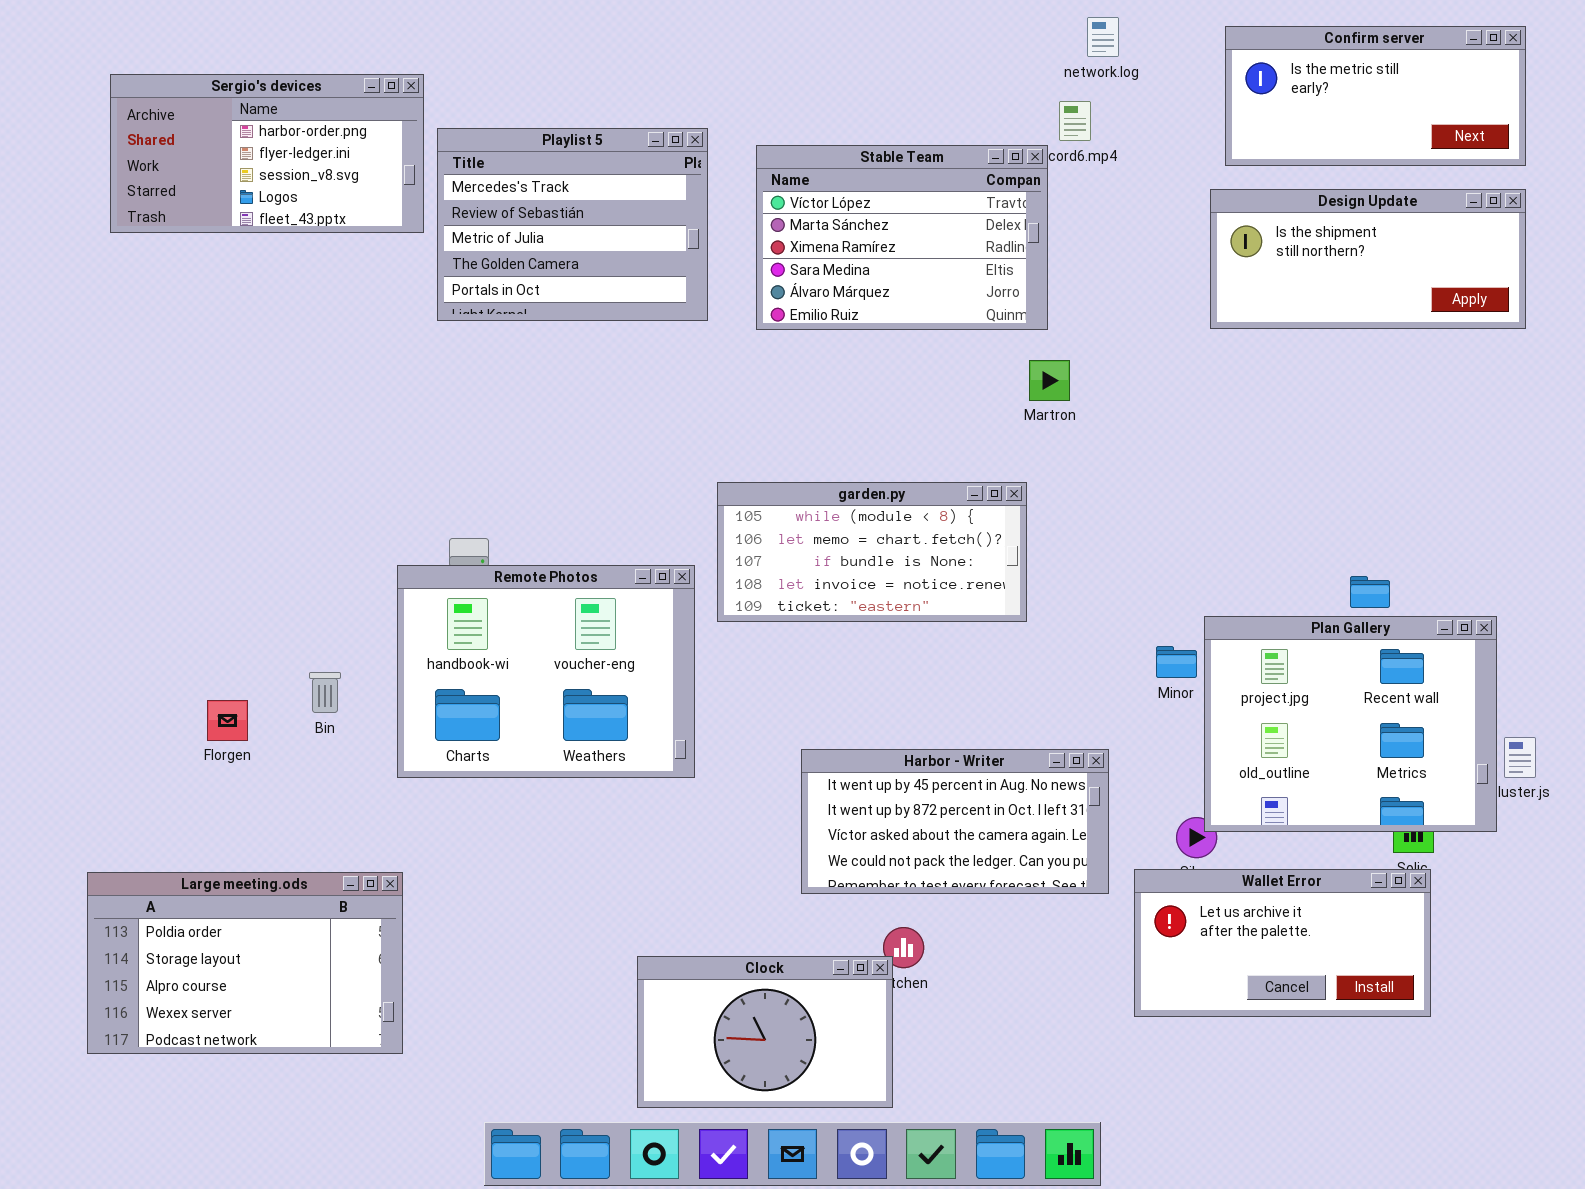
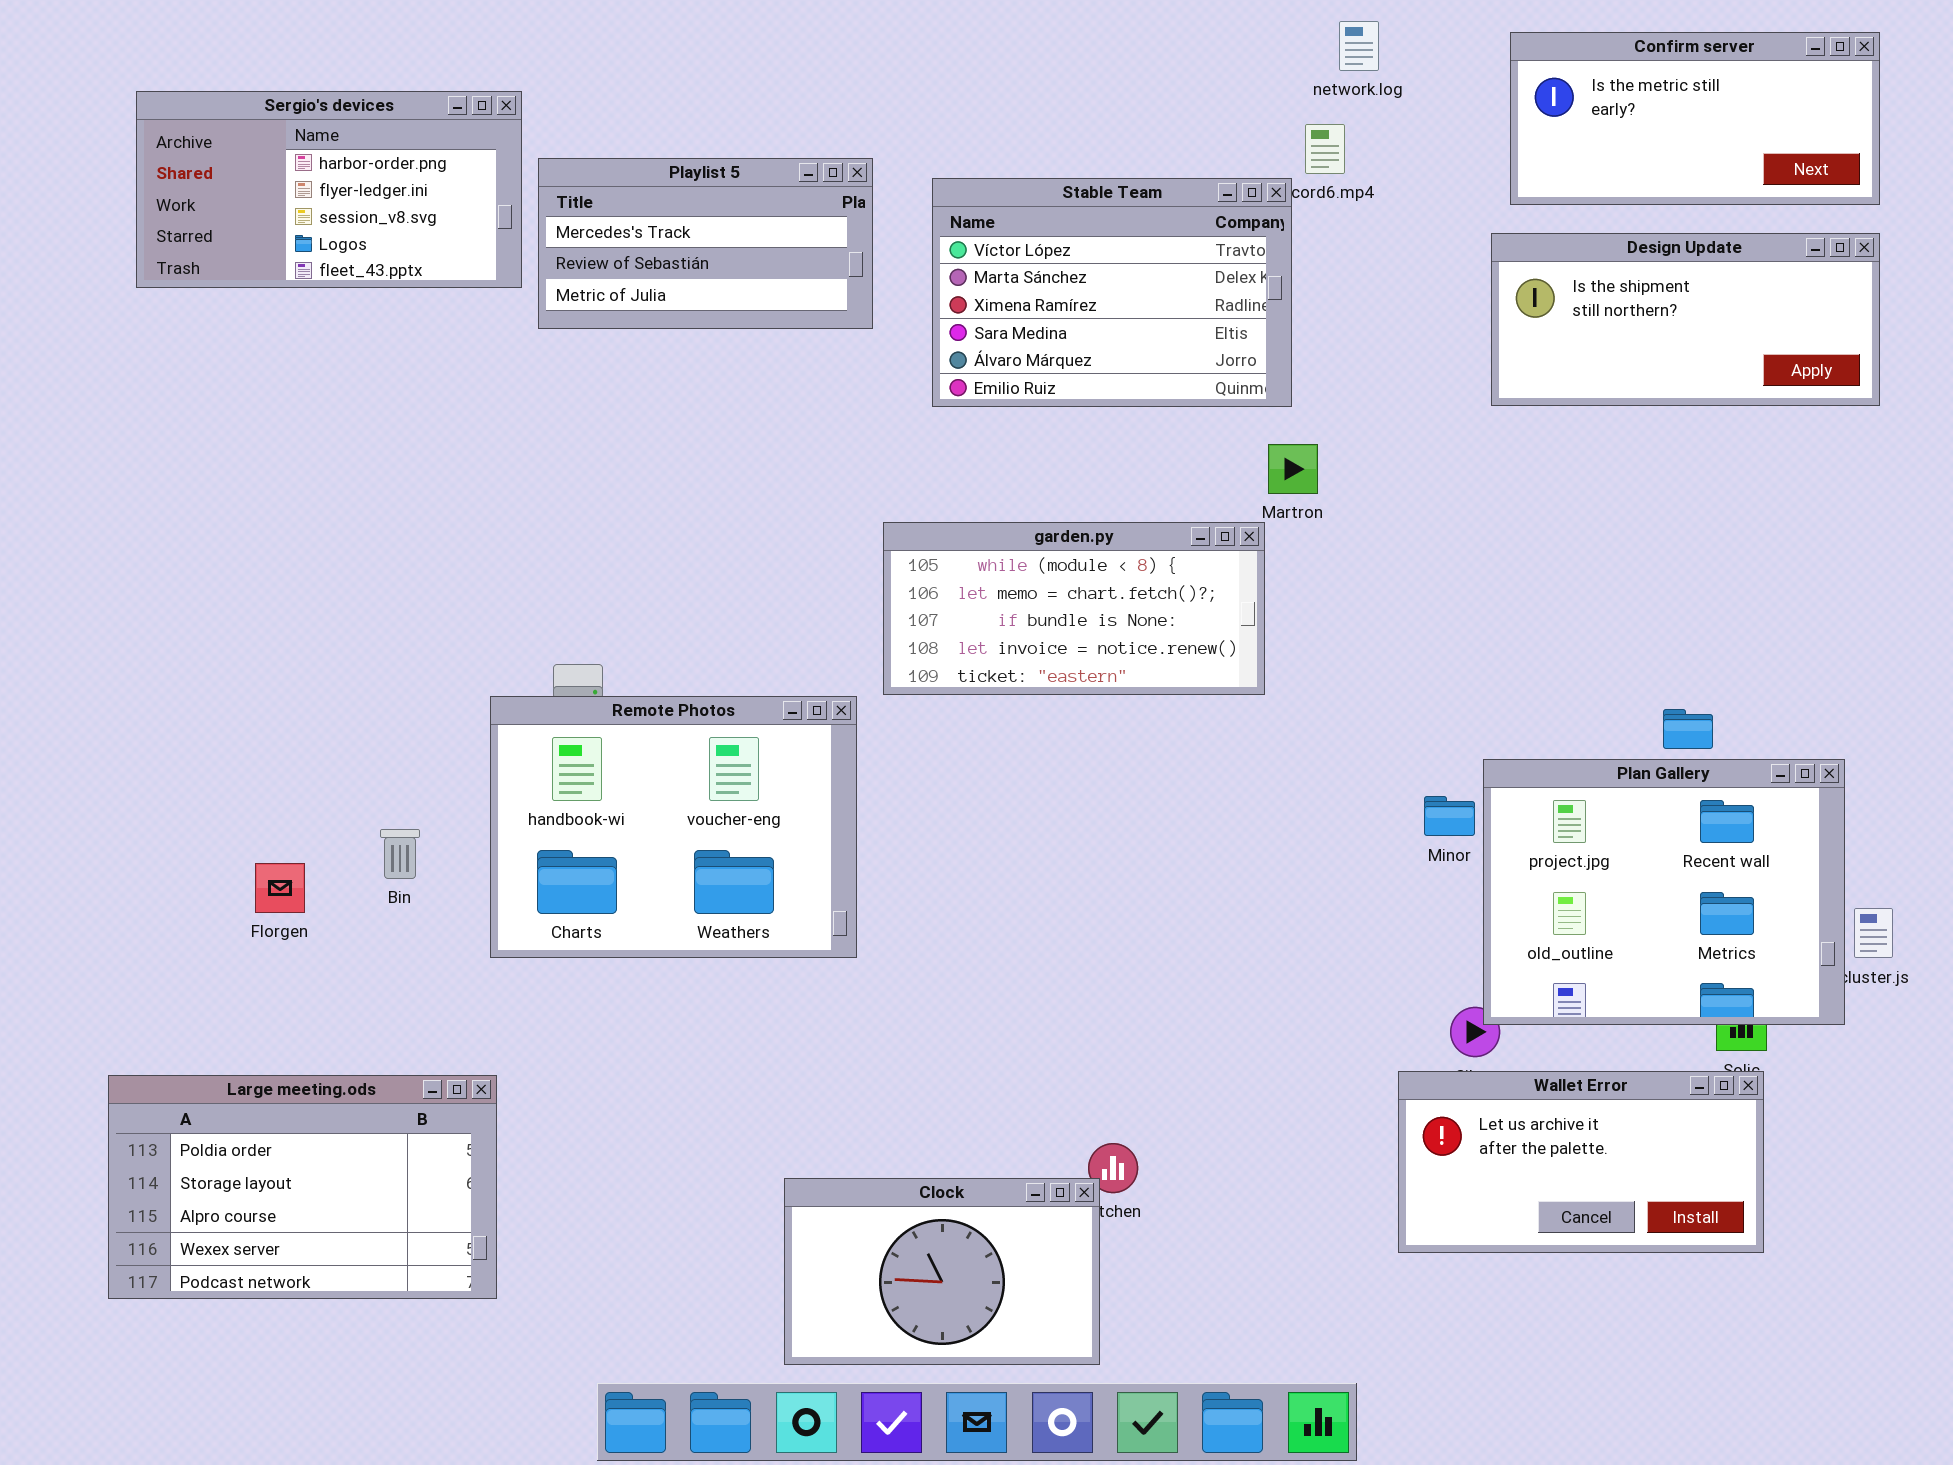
Playlist 5: [437,128,708,321] -> [538,158,873,329], resized
garden.py: [717,482,1027,622] -> [883,522,1265,695], moved
Harbor - Writer: [801,749,1109,894] -> none, closed

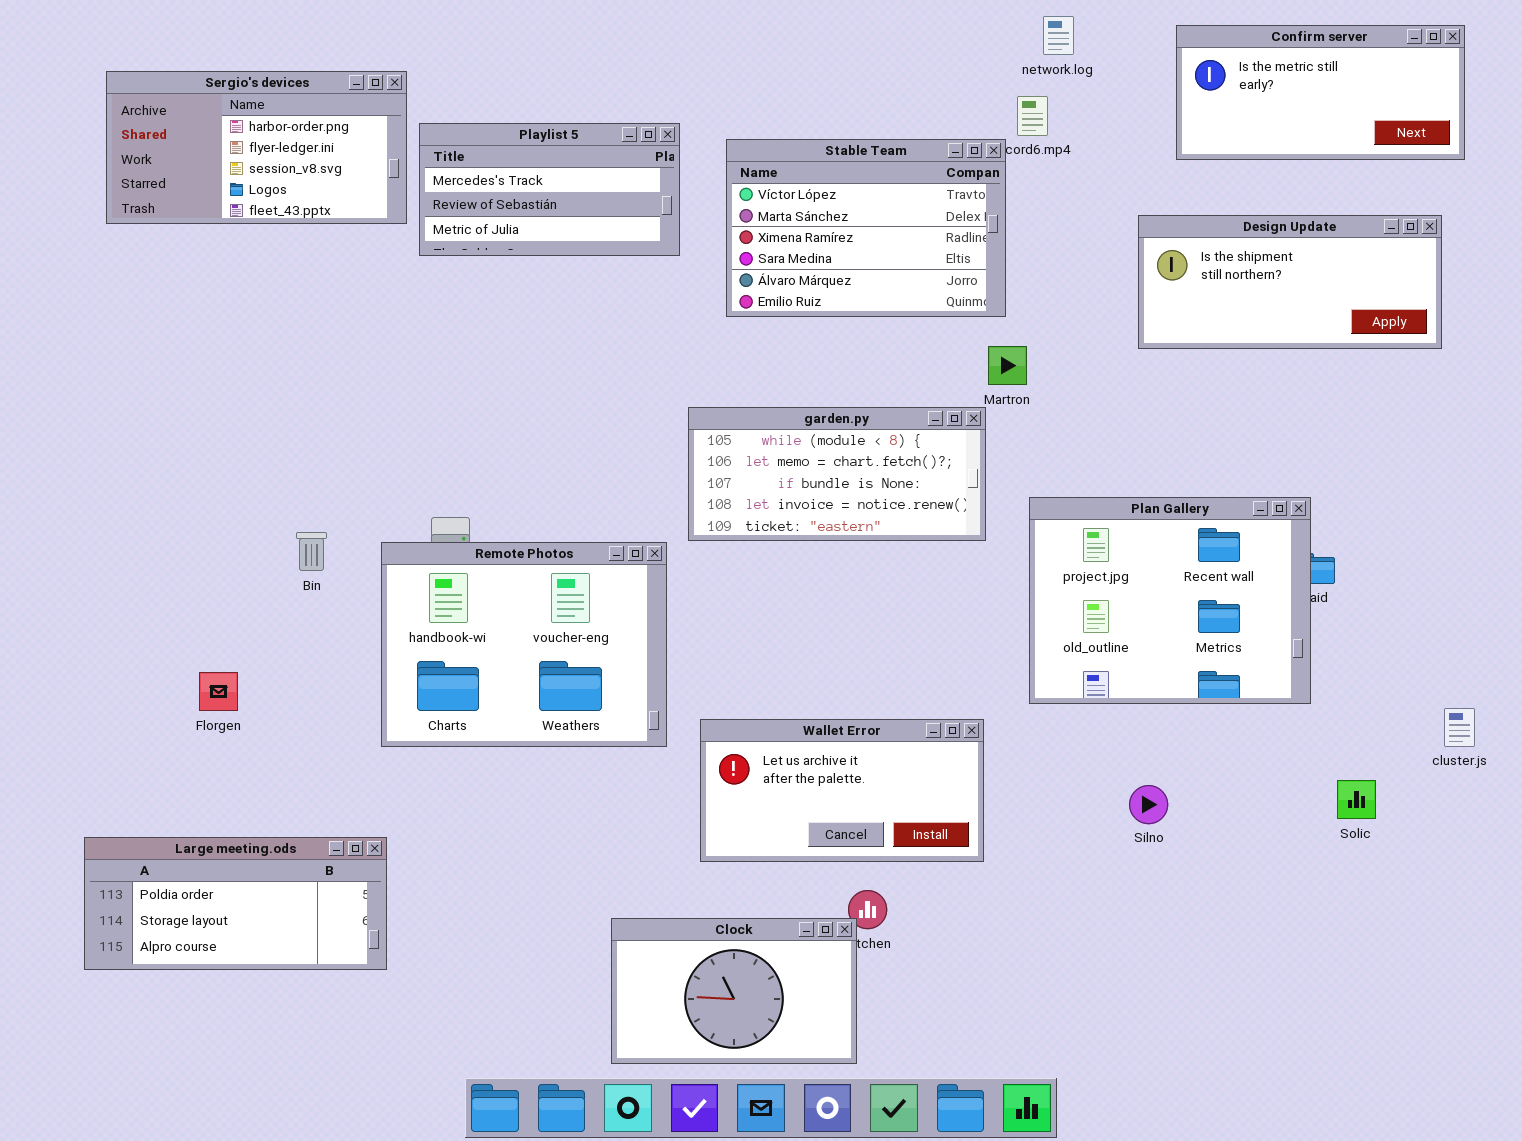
Design Update: [1491,233,1880,406] -> [1138,215,1442,349], moved
Plan Gallery: [1483,759,1845,1025] -> [1029,497,1311,704], moved
Bin: [380,829,420,879] -> [296,532,327,571], moved
Wallet Error: [1398,1071,1764,1253] -> [700,719,984,862], moved
Large meeting.ods: [108,1075,497,1299] -> [84,837,387,970], resized

